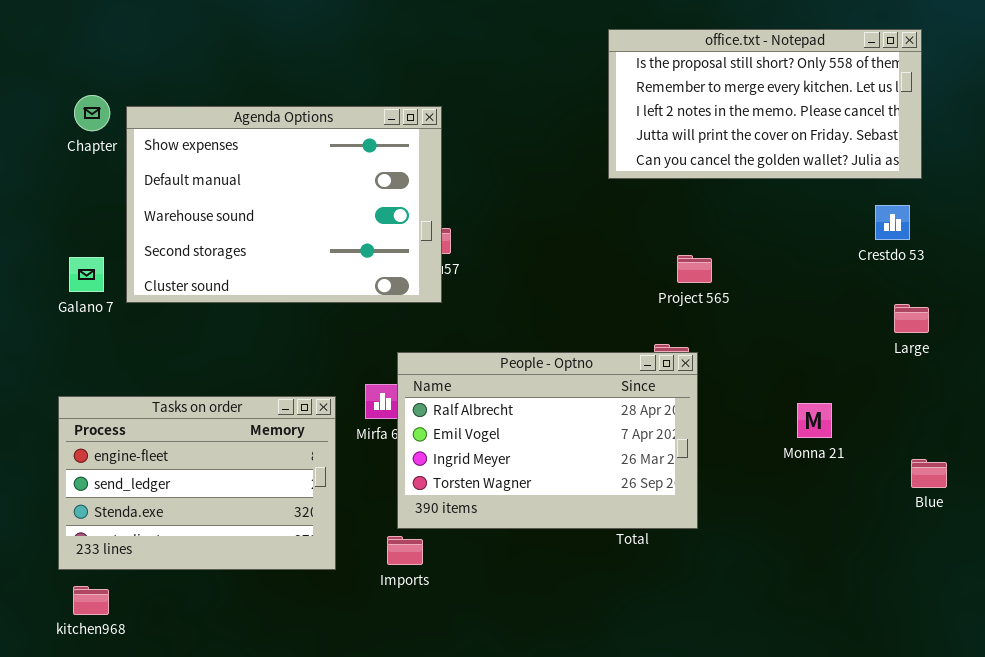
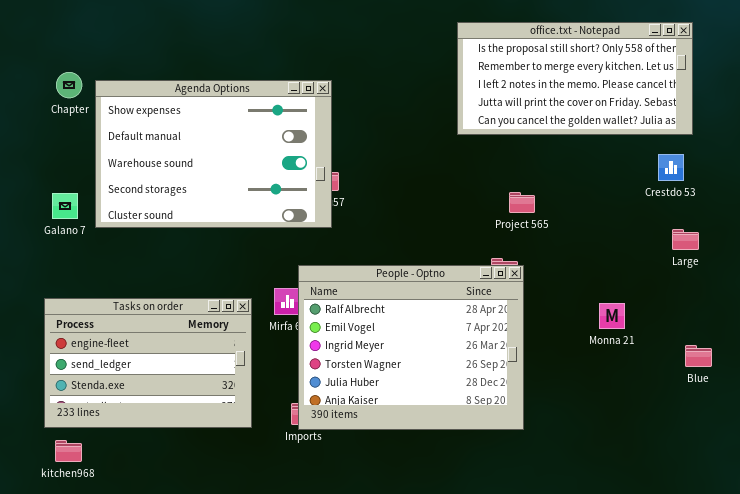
People - Optno: [397,352,698,529] -> [298,265,524,430], resized

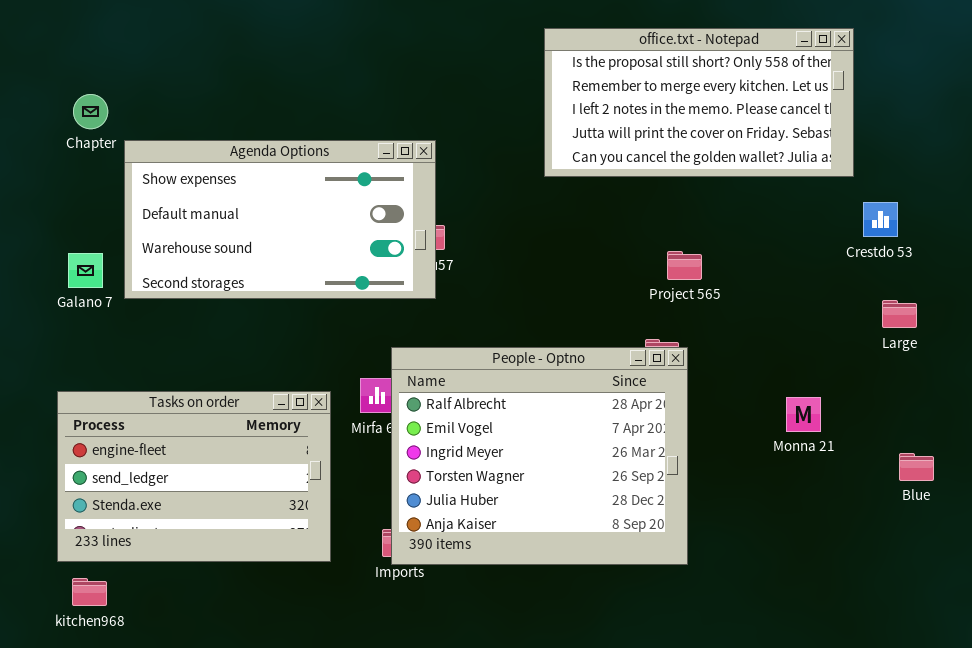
office.txt - Notepad: [457,22,693,135] -> [544,28,854,177], moved
Agenda Options: [95,80,332,228] -> [124,140,436,299], resized

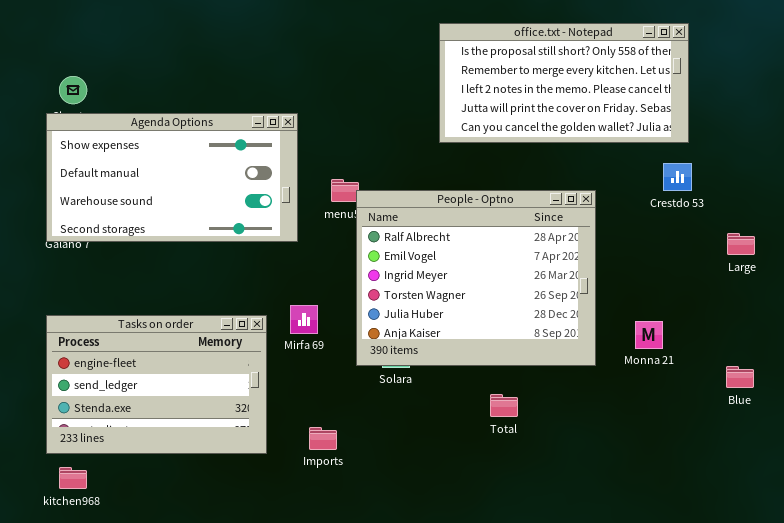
Agenda Options: [124,140,436,299] -> [46,113,298,242], moved
Crestdo 53: [863,202,898,237] -> [663,163,692,191], moved
Large: [882,300,917,328] -> [727,233,755,255], moved
People - Optno: [391,347,688,565] -> [356,190,596,366], moved

